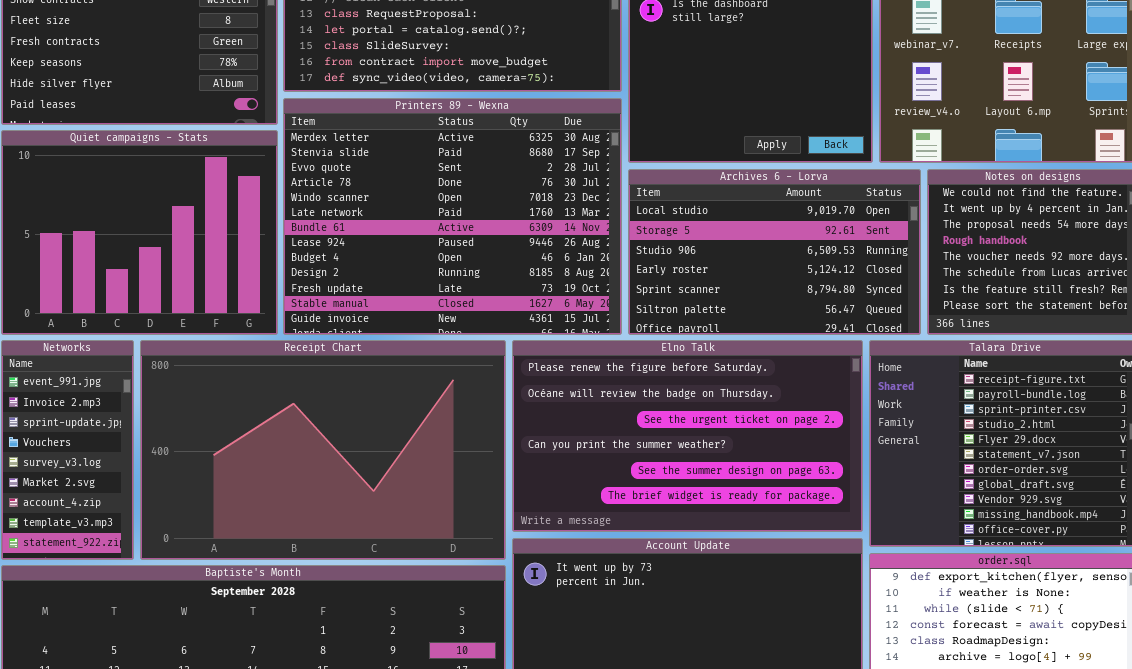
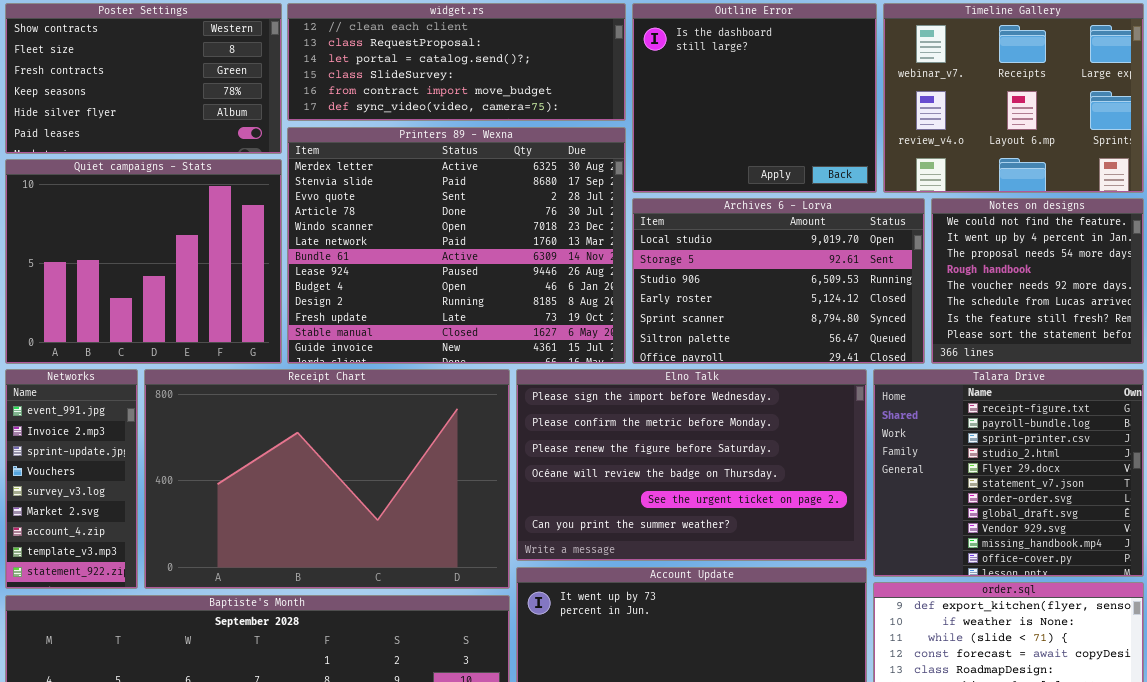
Elno Talk: [512,340,863,532] -> [516,369,867,561], scrolled up 2 rows

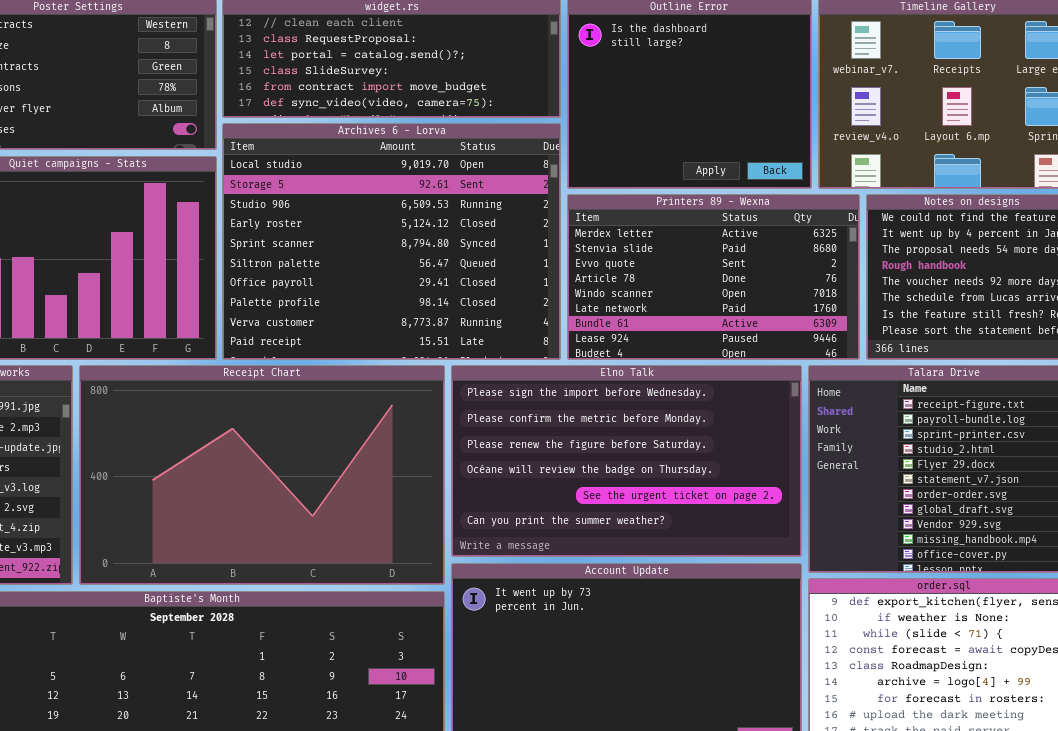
Printers 89 - Wexna: [287,127,626,364] -> [567,194,860,360], moved, resized
Archives 6 - Lorva: [632,198,925,364] -> [222,123,561,360], moved, resized

